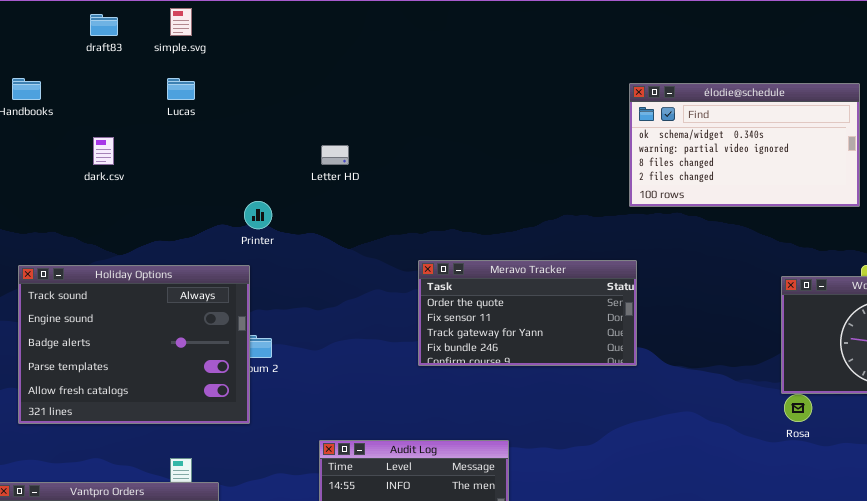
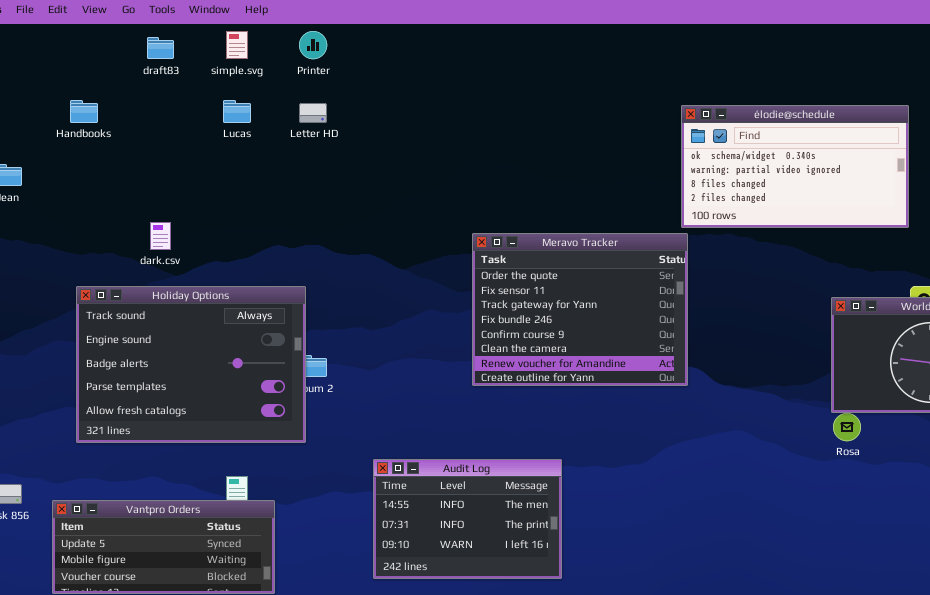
dark.csv: [93,137,114,165] -> [150,222,171,250], moved
Letter HD: [321,145,349,165] -> [299,103,327,123], moved
Printer: [244,201,272,229] -> [299,31,327,59], moved
Meravo Tracker: [418,260,637,366] -> [472,233,688,386], resized

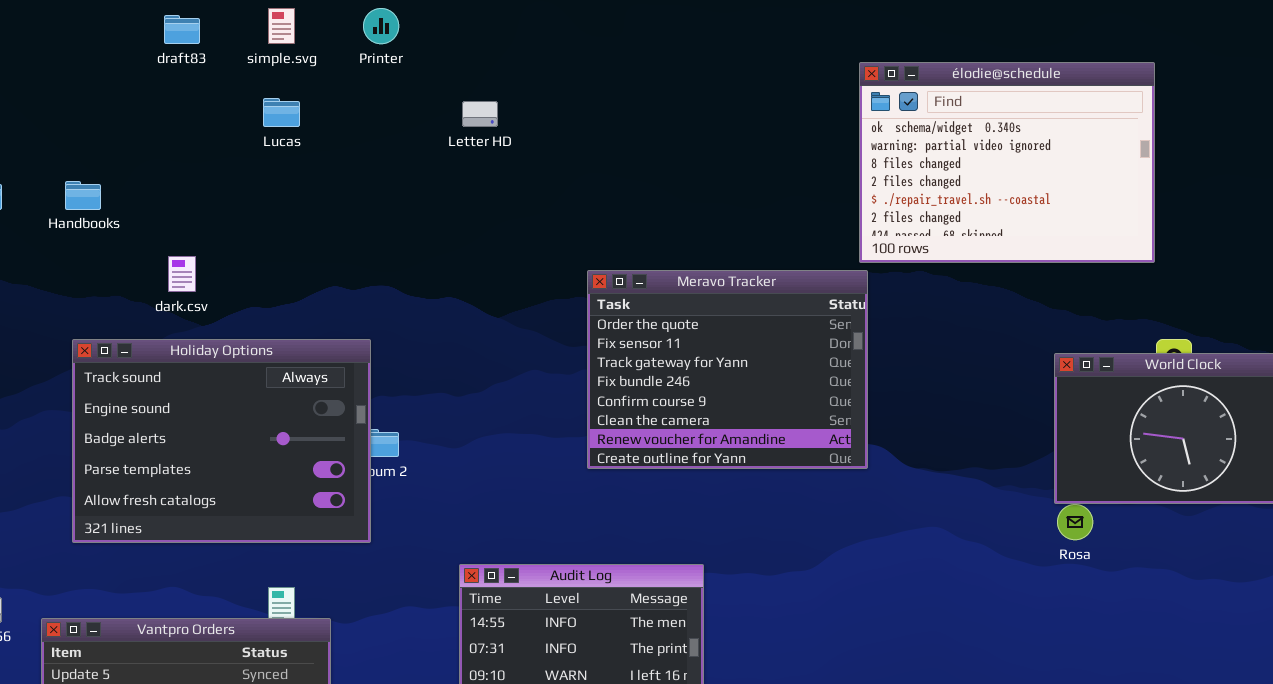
Handbooks: [70,100,98,123] -> [65,181,101,210], moved
Letter HD: [299,103,327,123] -> [462,101,498,127], moved
élodie@schedule: [681,105,909,228] -> [859,62,1155,263], resized

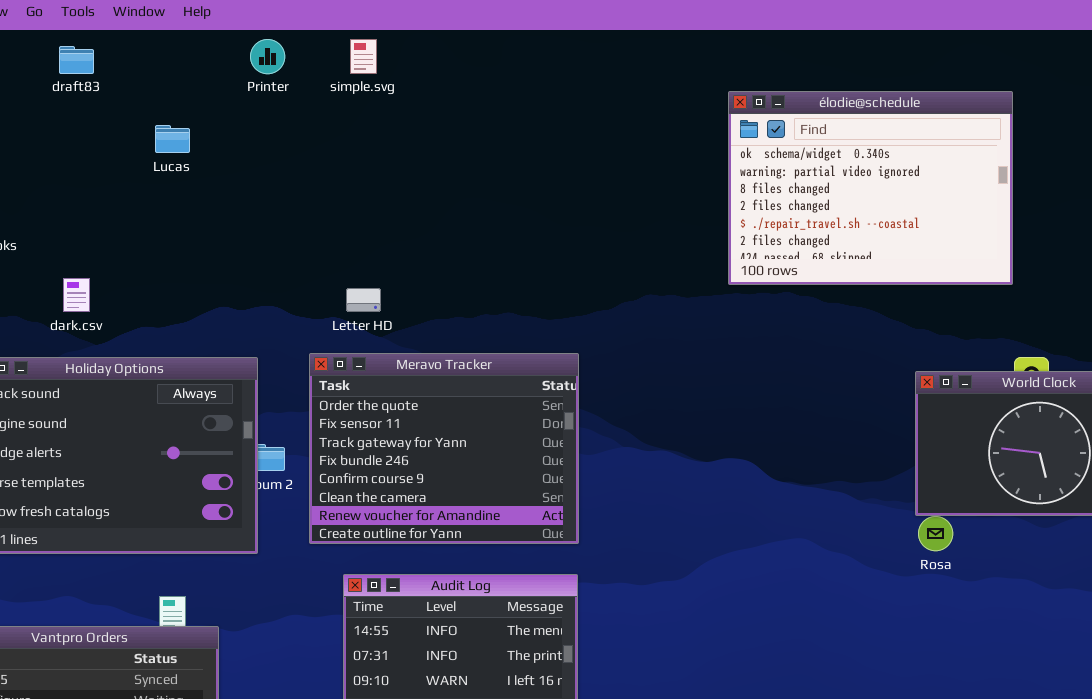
simple.svg: [268,8,295,44] -> [350,39,377,74], moved
Letter HD: [462,101,498,127] -> [346,288,381,312], moved
Meravo Tracker: [587,270,868,469] -> [309,353,579,544], moved

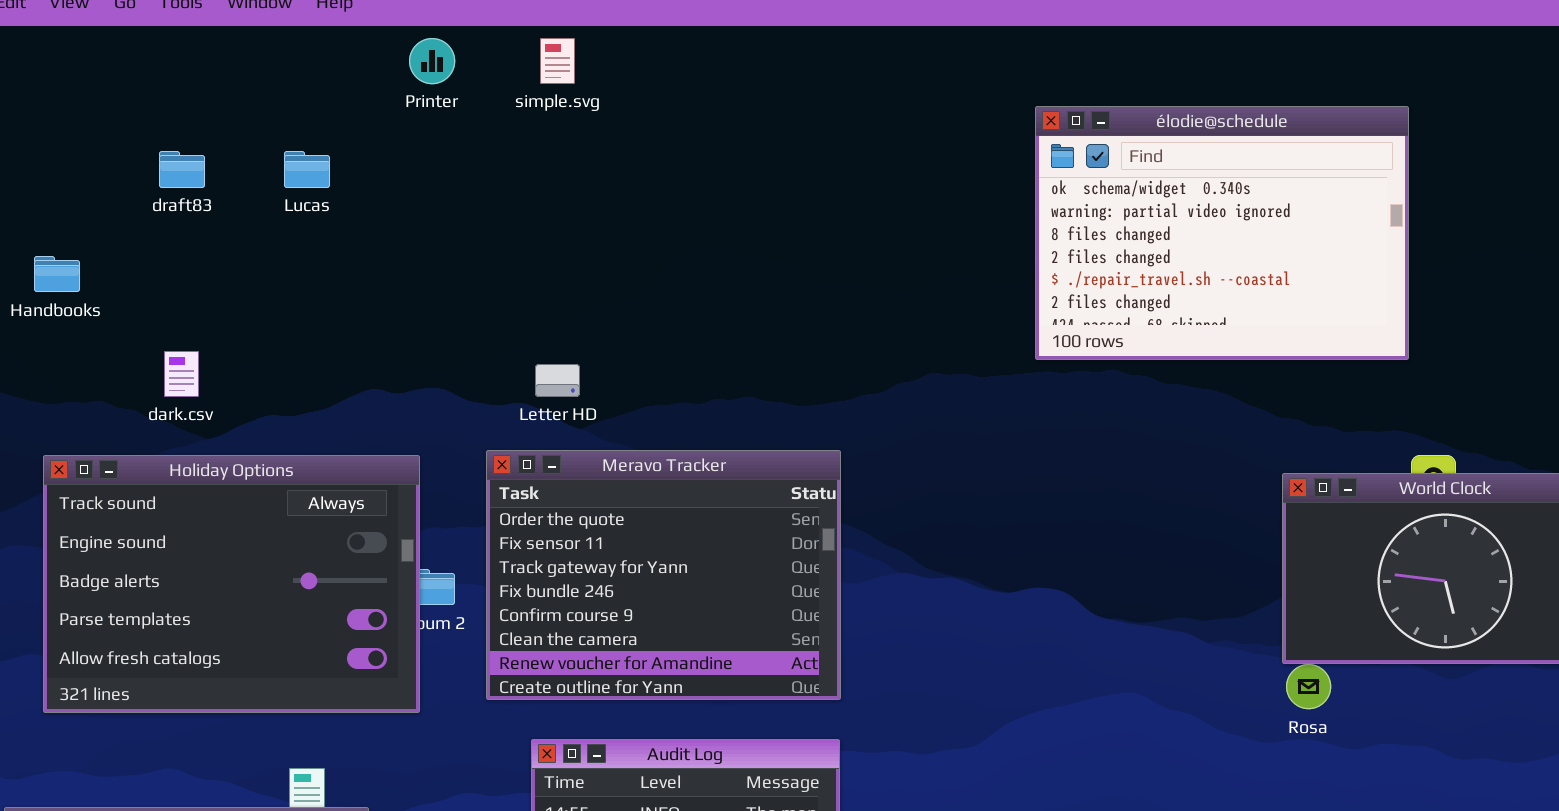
draft83: [59,46,94,74] -> [159,151,205,188], moved

